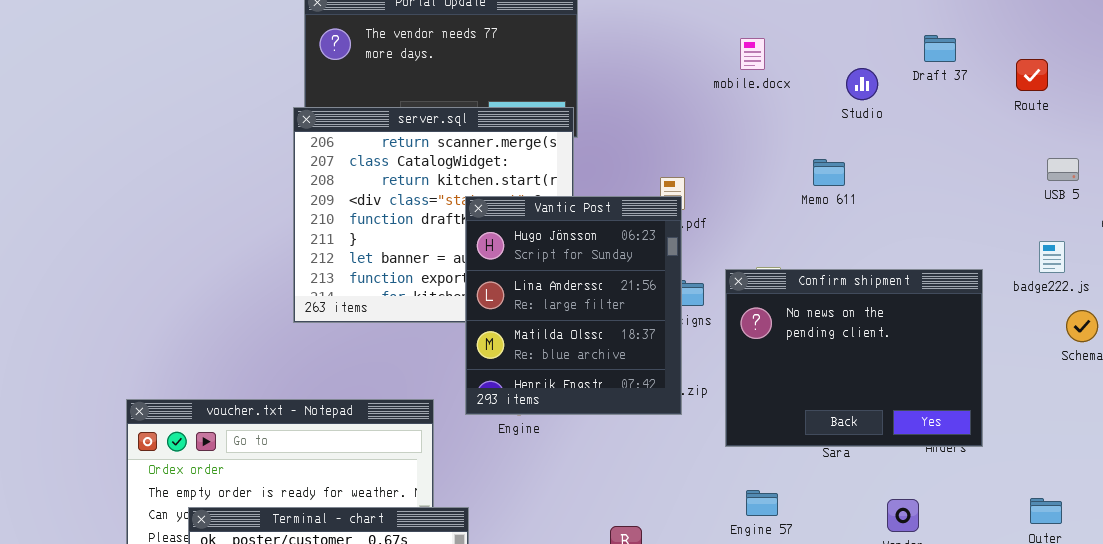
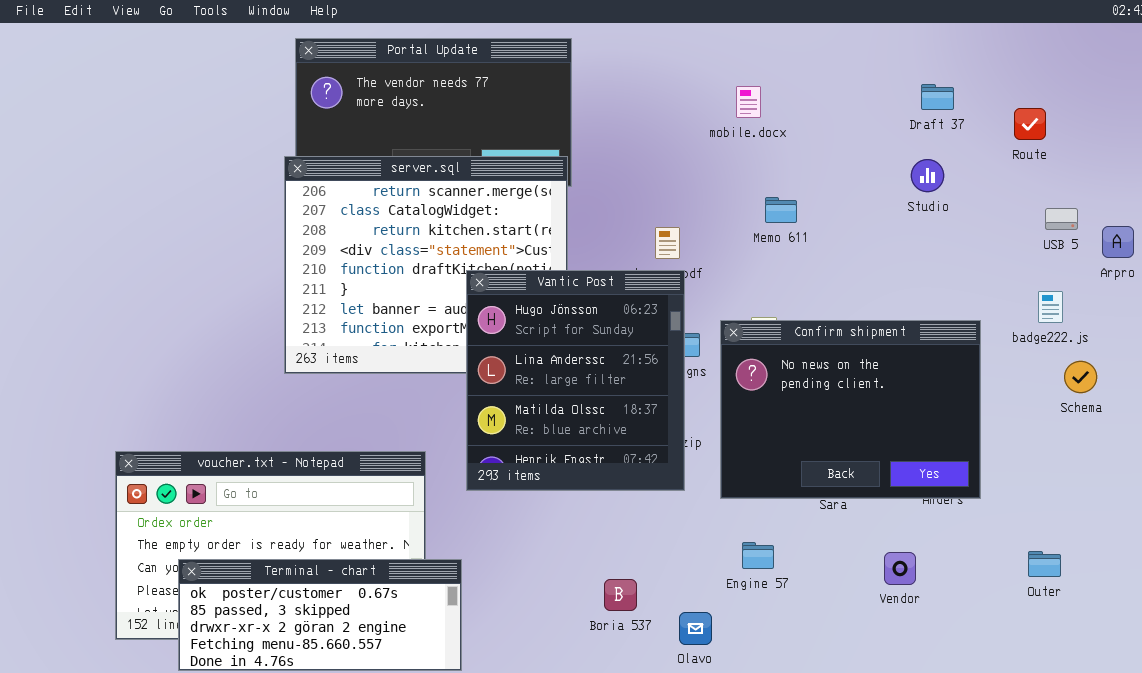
Studio: [846,68,878,100] -> [911,159,944,192], moved
Memo 611: [813,159,845,186] -> [765,197,797,223], moved
Vantic Post: [465,196,682,415] -> [466,270,685,491], moved

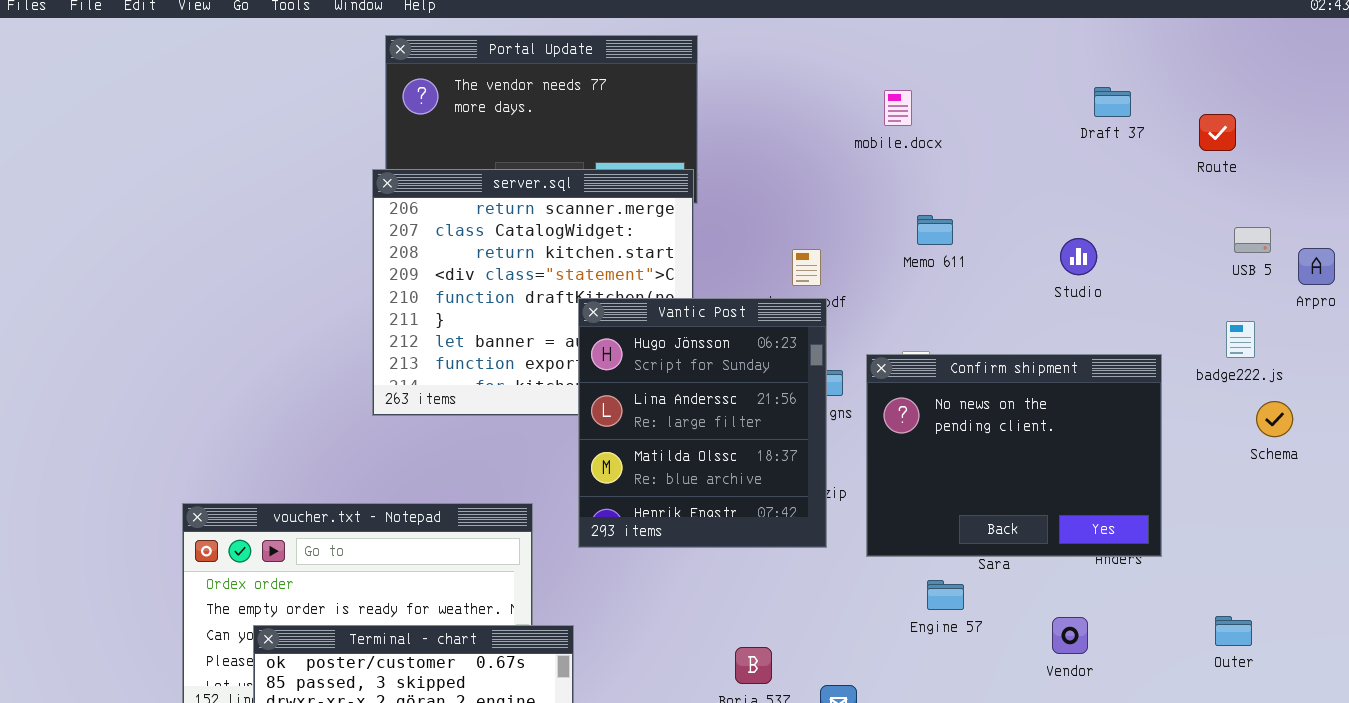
Studio: [911,159,944,192] -> [1060,238,1097,275], moved
Engine 57: [742,542,774,569] -> [927,580,964,610], moved

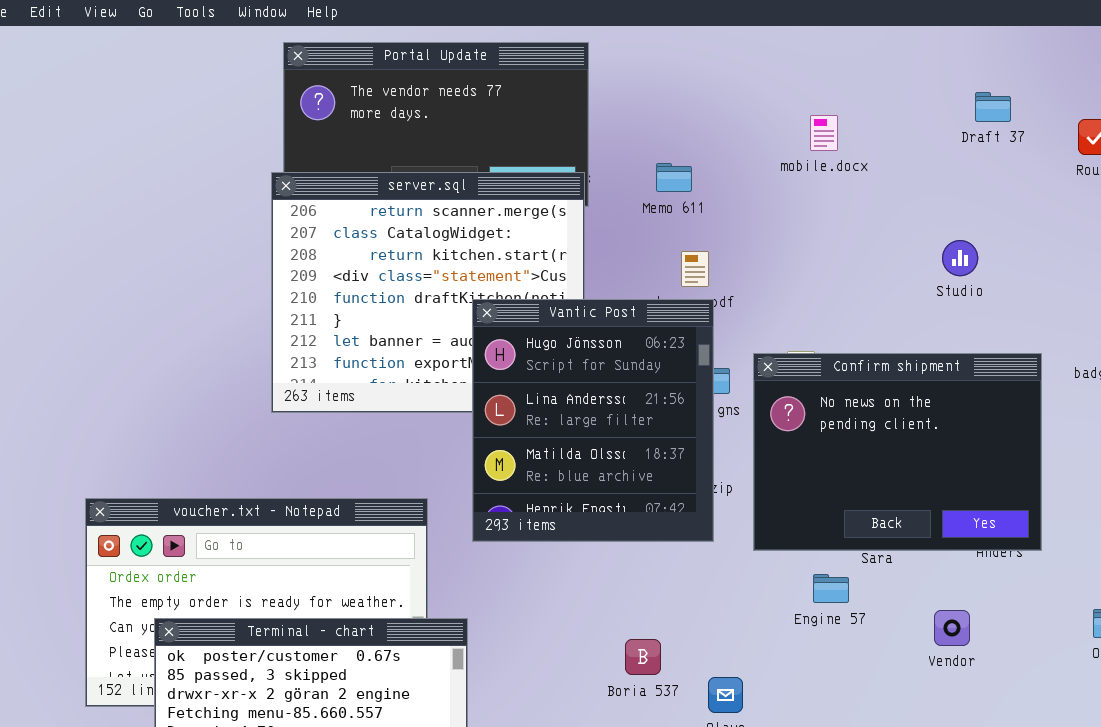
mobile.docx: [884,90,912,126] -> [810,115,838,151], moved
Memo 611: [917,215,953,245] -> [656,163,692,192], moved

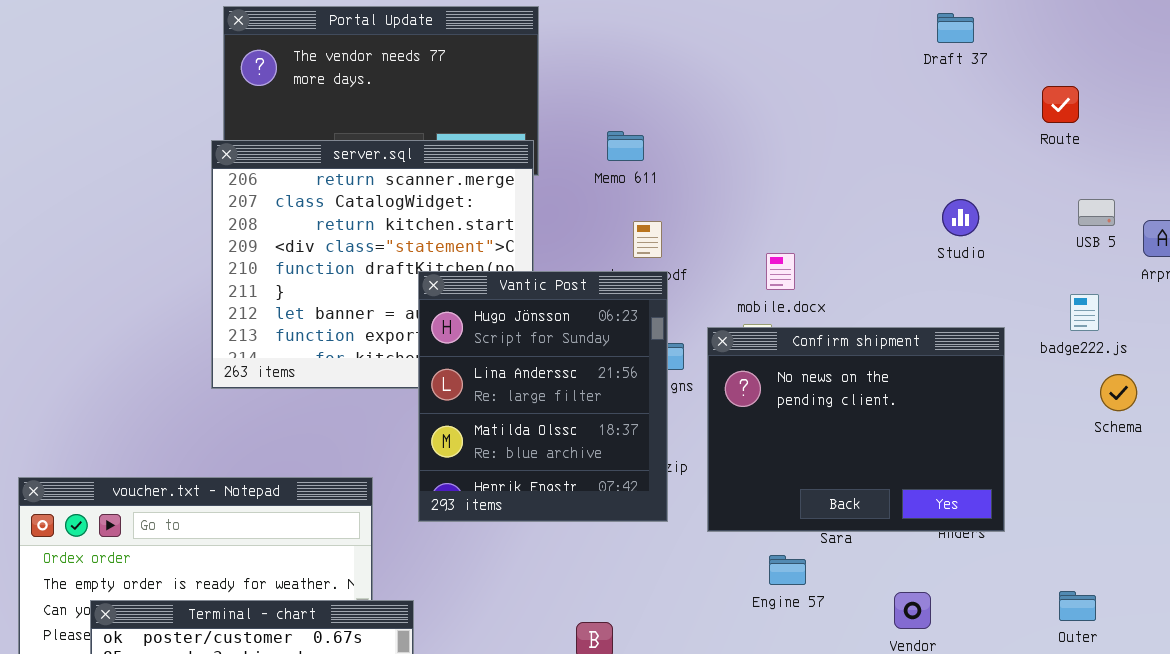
Draft 37: [975,92,1011,122] -> [937,13,974,43], moved
mobile.docx: [810,115,838,151] -> [766,253,795,290], moved
Studio: [942,240,978,276] -> [942,199,979,236], moved

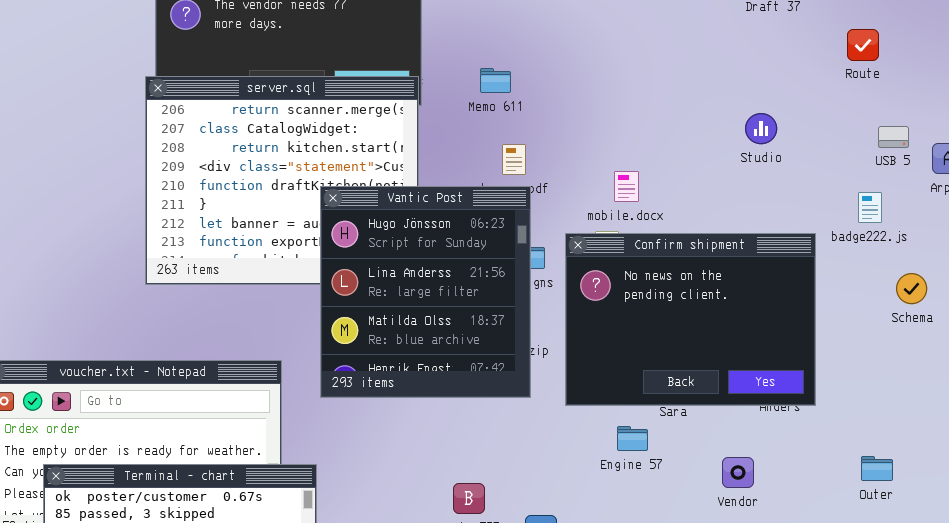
Studio: [942,199,979,236] -> [745,113,777,144], moved
badge222.js: [1070,294,1099,331] -> [858,192,882,223], moved

